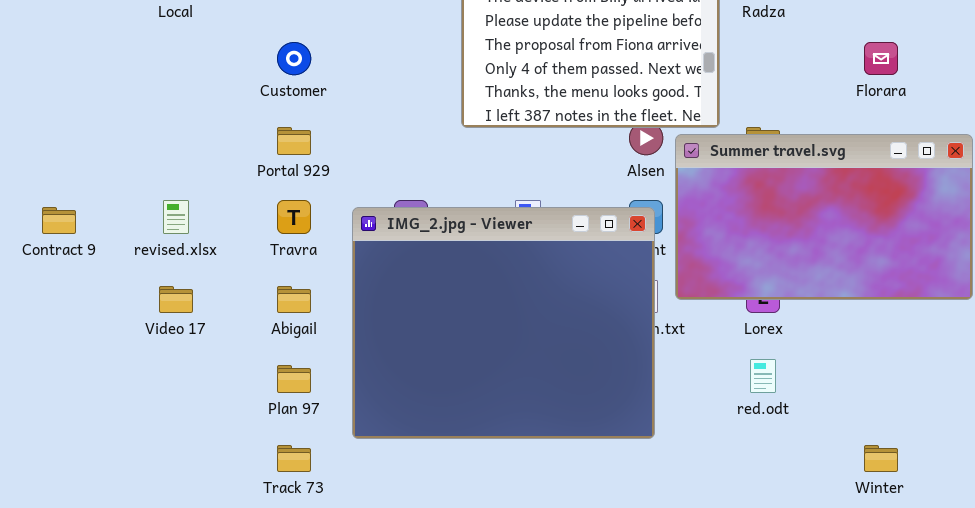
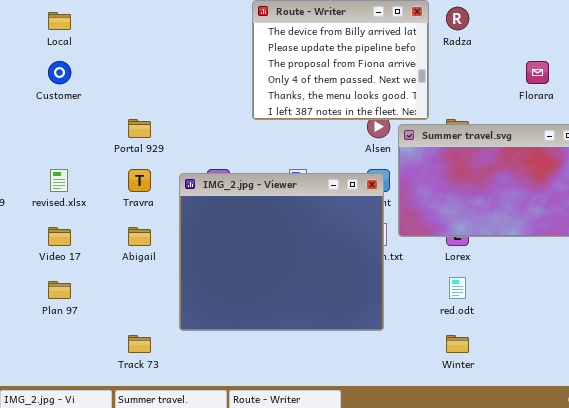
Customer: [277,42,311,75] -> [48,61,71,84], moved
Plan 97: [277,365,311,393] -> [48,281,71,299], moved
Winter: [864,445,898,472] -> [446,335,469,353], moved

